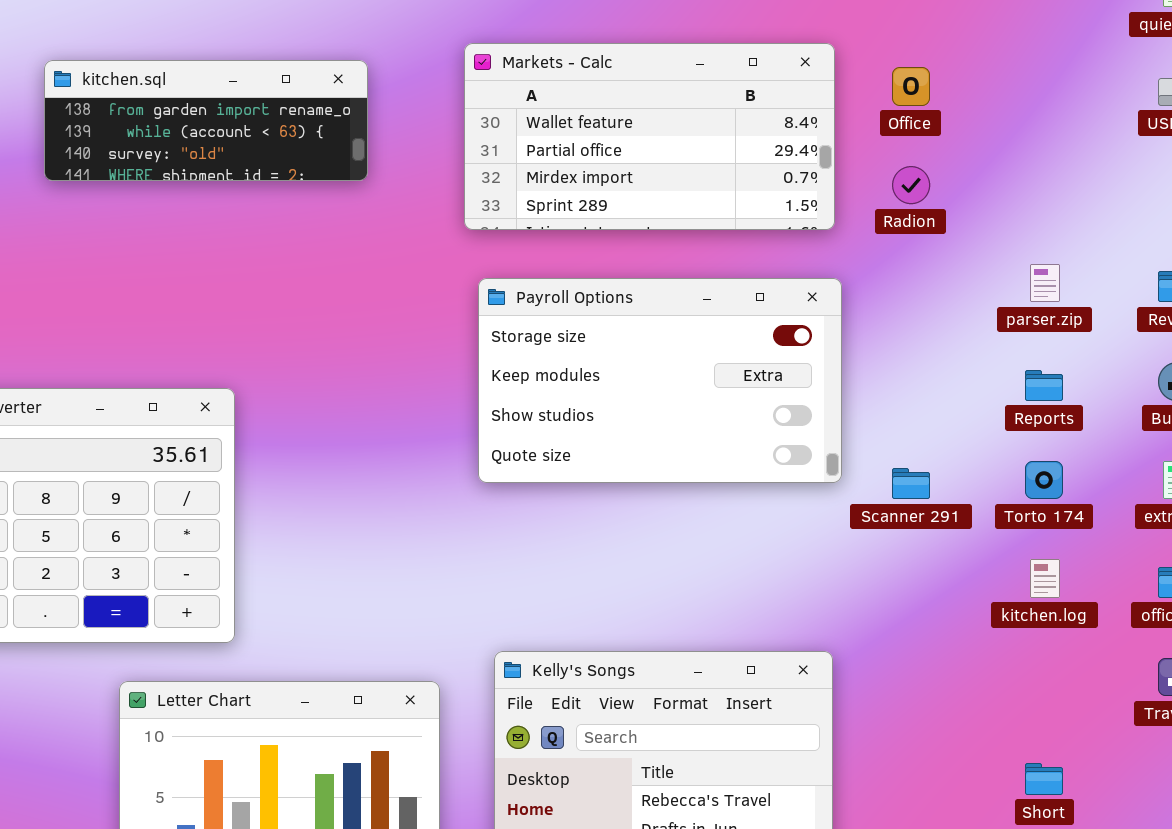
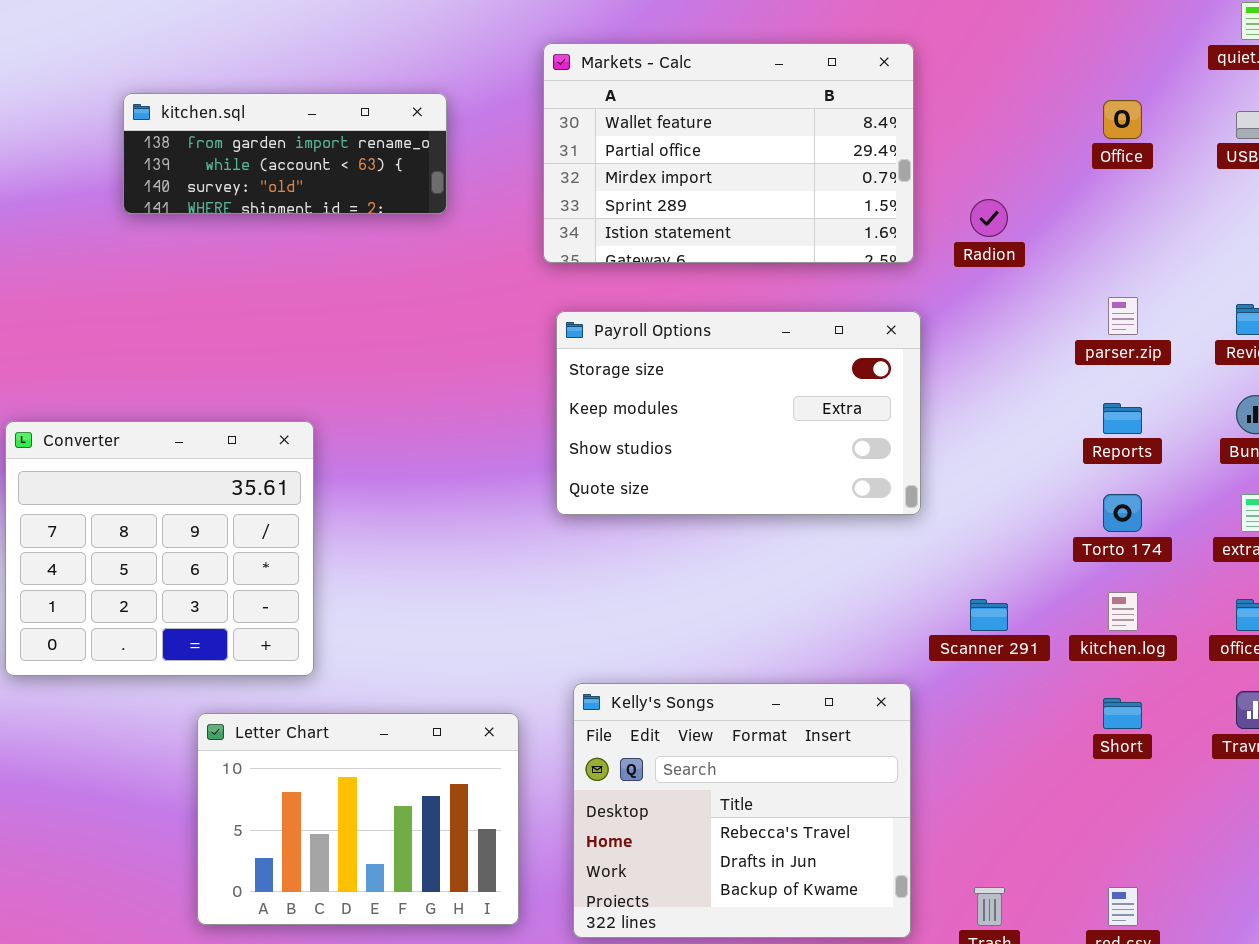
Markets - Calc: [464,43,835,230] -> [543,43,914,263], resized
Office: [892,67,930,106] -> [1103,100,1142,139], moved
Scanner 291: [892,468,930,499] -> [970,599,1008,631], moved
Short: [1025,763,1063,795] -> [1103,698,1142,729], moved

